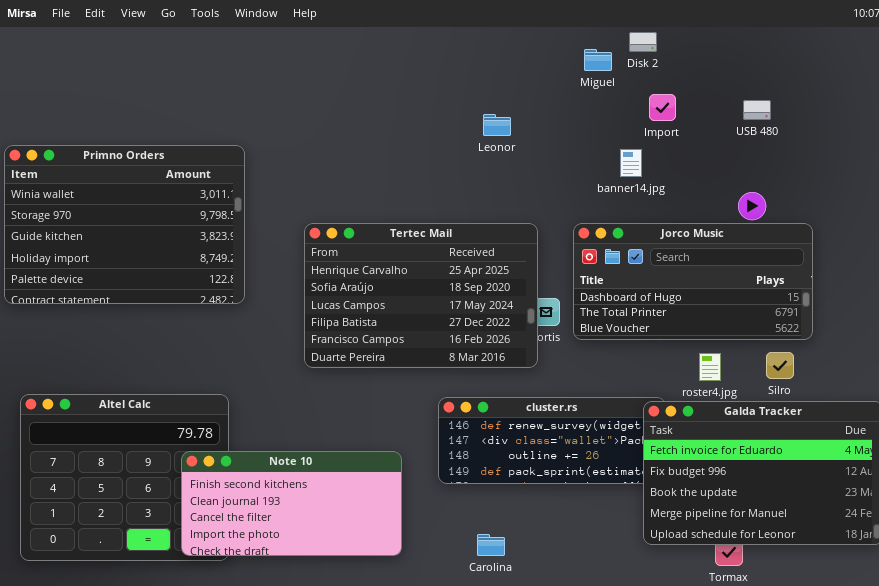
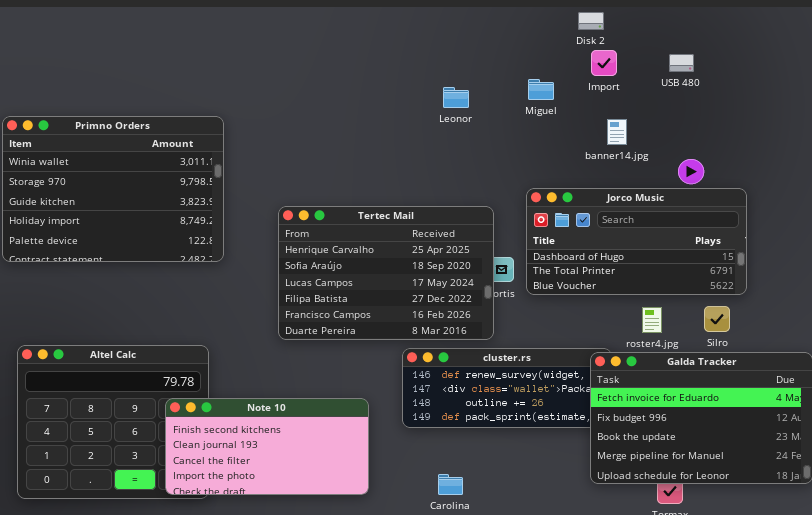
Miguel: [584,49,612,71] -> [528,79,554,100], moved
Import: [649,94,676,121] -> [591,50,617,76], moved
USB 480: [743,100,771,120] -> [669,54,694,72], moved
banner14.jpg: [620,149,642,177] -> [607,119,627,145], moved
Tertec Mail: [304,223,538,368] -> [278,206,494,340], moved

